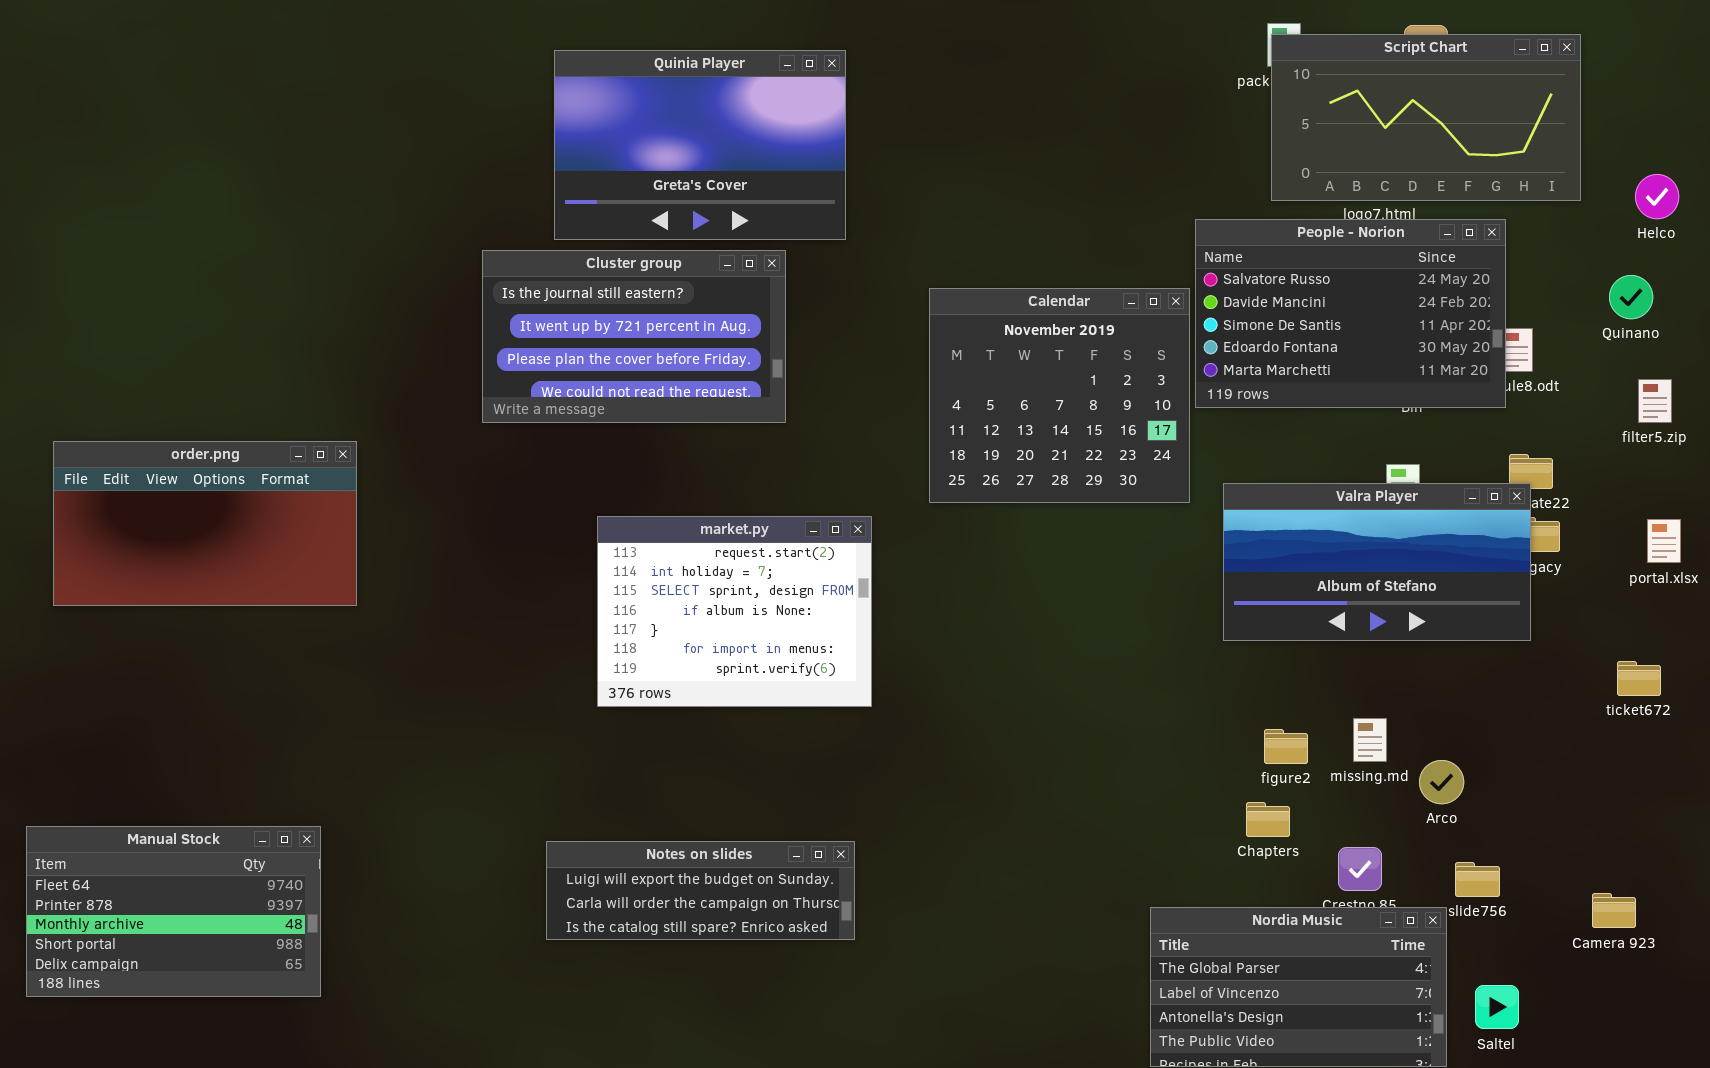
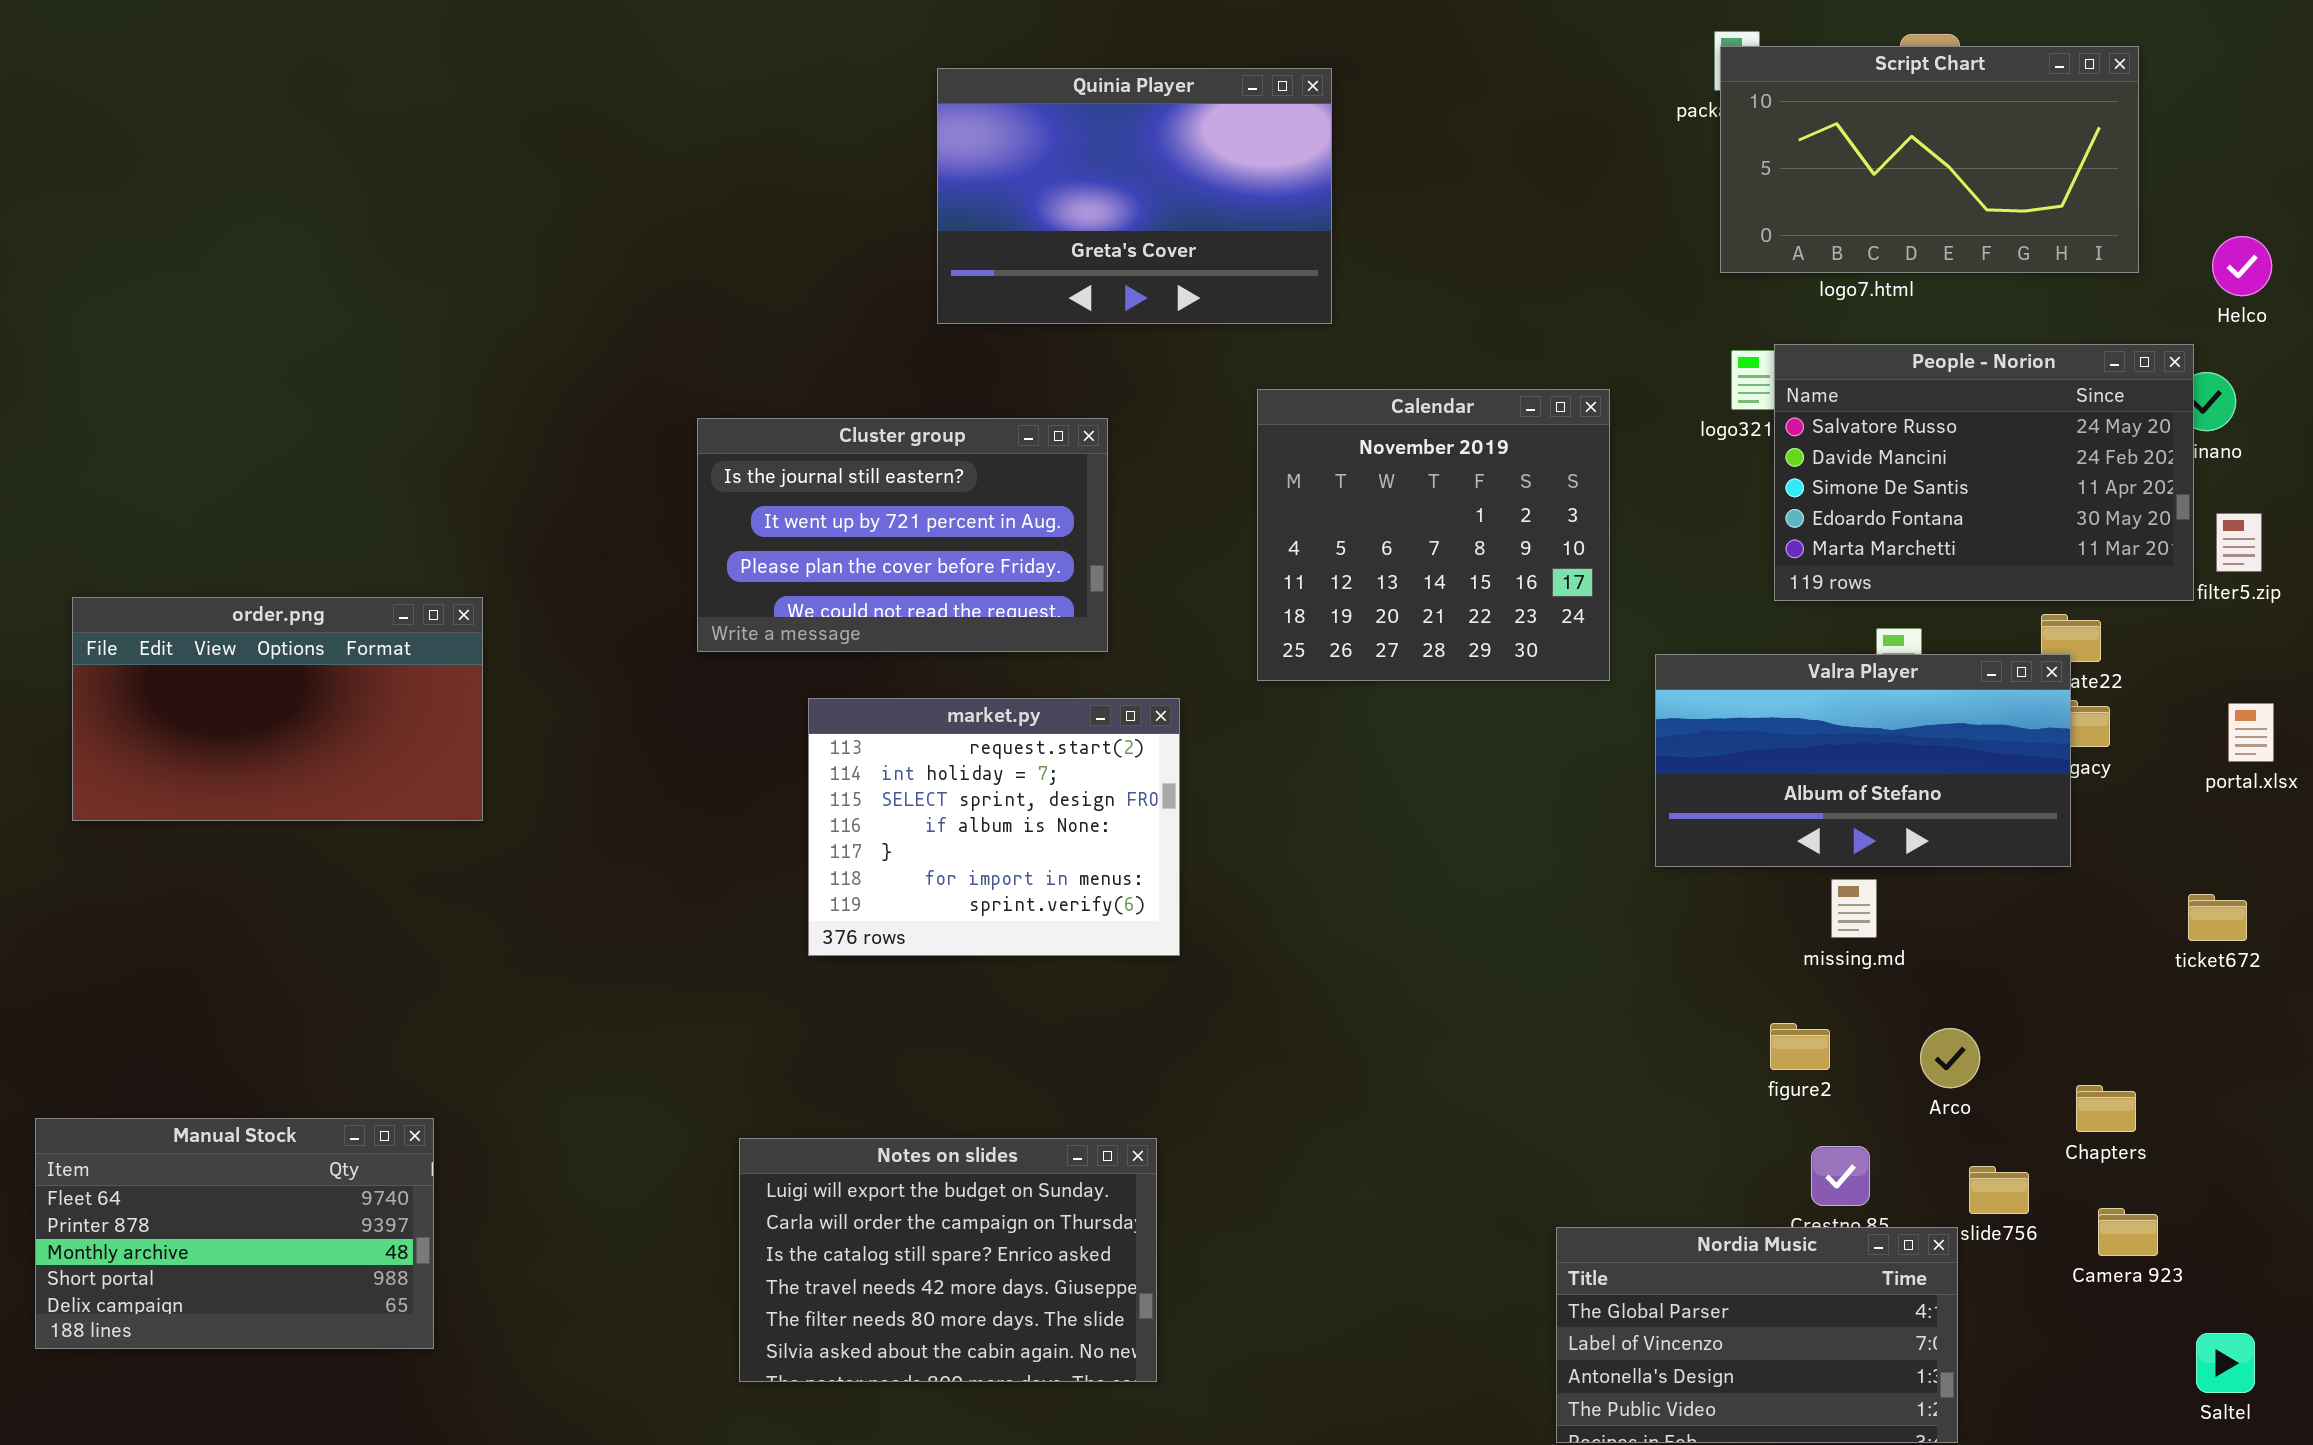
Quinia Player: [554,50,846,240] -> [937,68,1332,324], moved
People - Norion: [1195,219,1506,408] -> [1774,344,2194,601], moved
Cluster group: [482,250,786,423] -> [697,418,1108,652], moved
missing.md: [1353,718,1387,762] -> [1831,879,1877,938], moved
figure2: [1264,729,1308,764] -> [1770,1023,1830,1070], moved
Chapters: [1246,802,1290,837] -> [2076,1085,2136,1132], moved
Notes on slides: [546,841,855,940] -> [739,1138,1157,1382], resized
Camera 923: [1592,893,1636,928] -> [2098,1208,2158,1256], moved
Saltel: [1475,985,1519,1029] -> [2196,1333,2255,1393], moved

